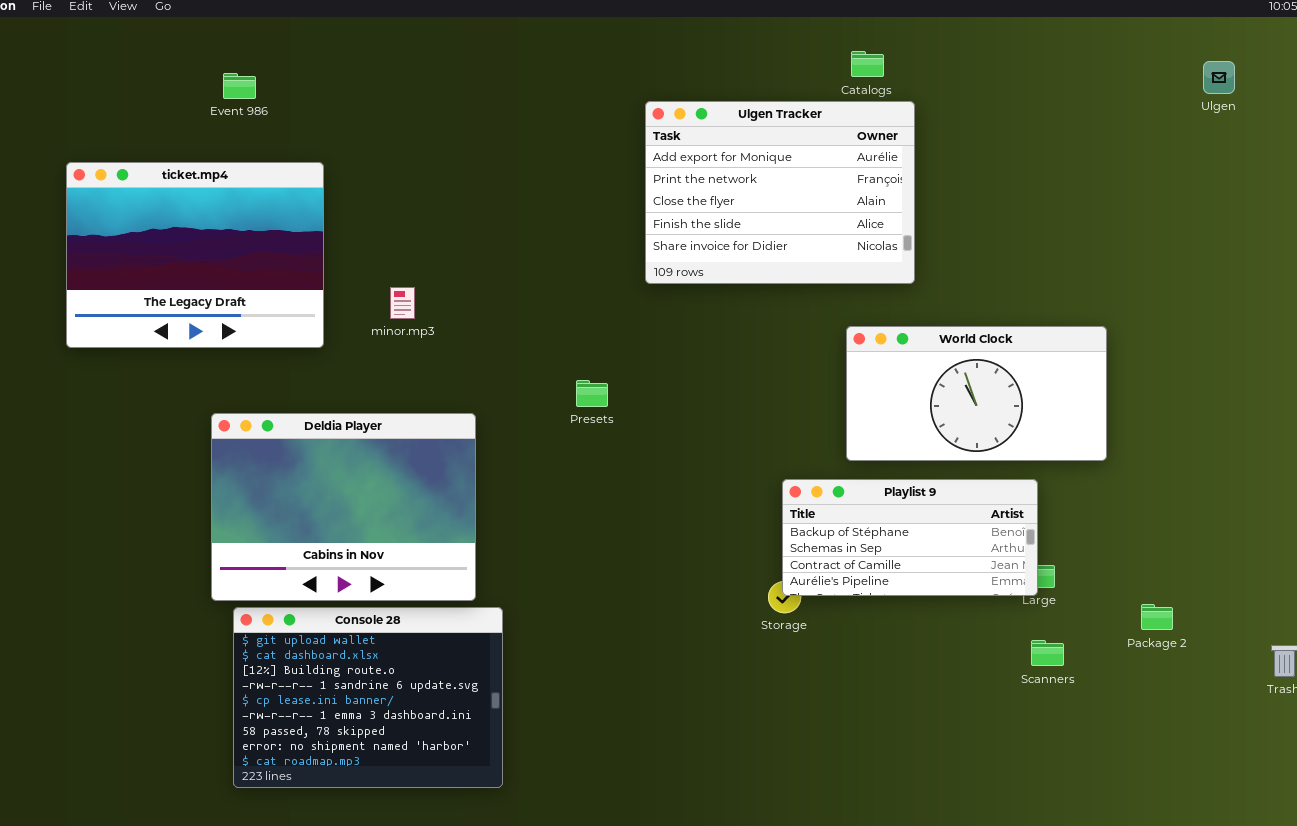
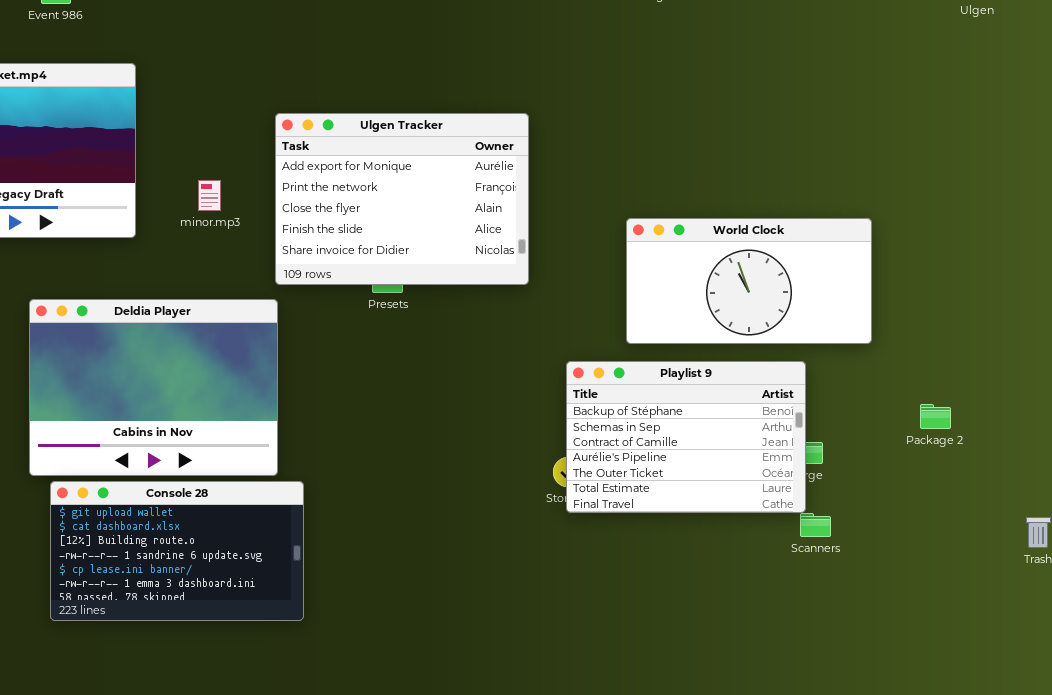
Ulgen Tracker: [645,101,915,284] -> [275,113,529,285], moved
Playlist 9: [782,479,1038,596] -> [566,361,806,513], resized
Package 2: [1141,604,1173,630] -> [920,404,951,429], moved
Console 28: [233,607,503,788] -> [50,481,304,621], resized

